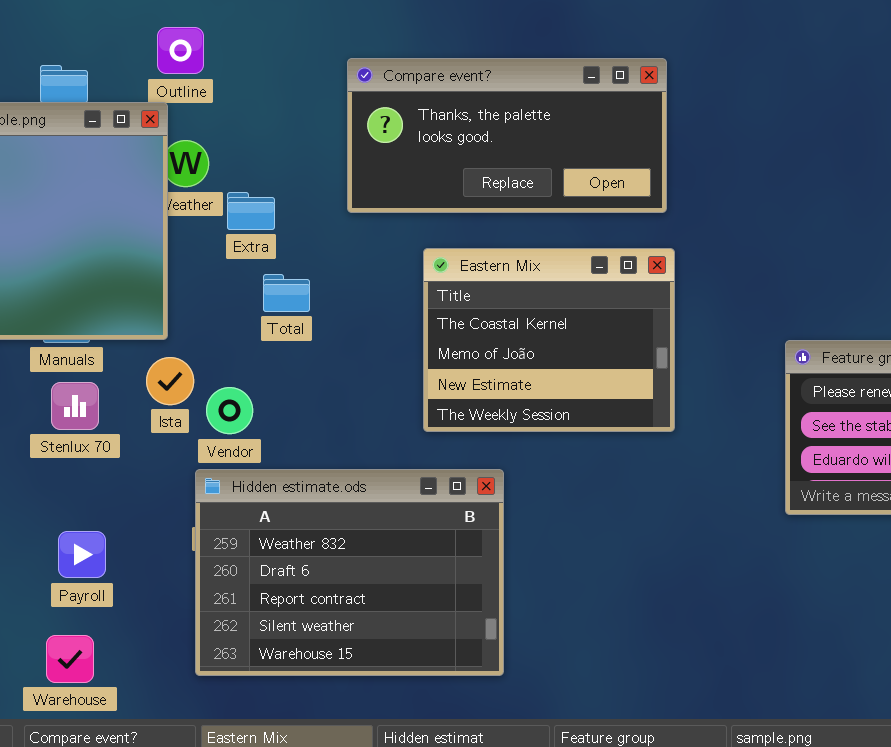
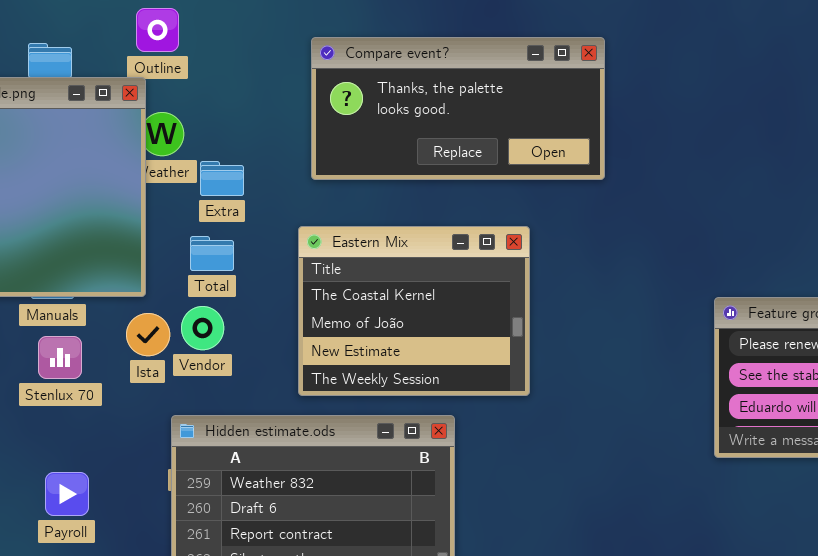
Eastern Mix: [423,248,675,432] -> [298,226,530,396], moved
Total: [263,274,310,312] -> [190,236,234,271], moved
Vendor: [206,387,253,434] -> [181,306,224,350], moved

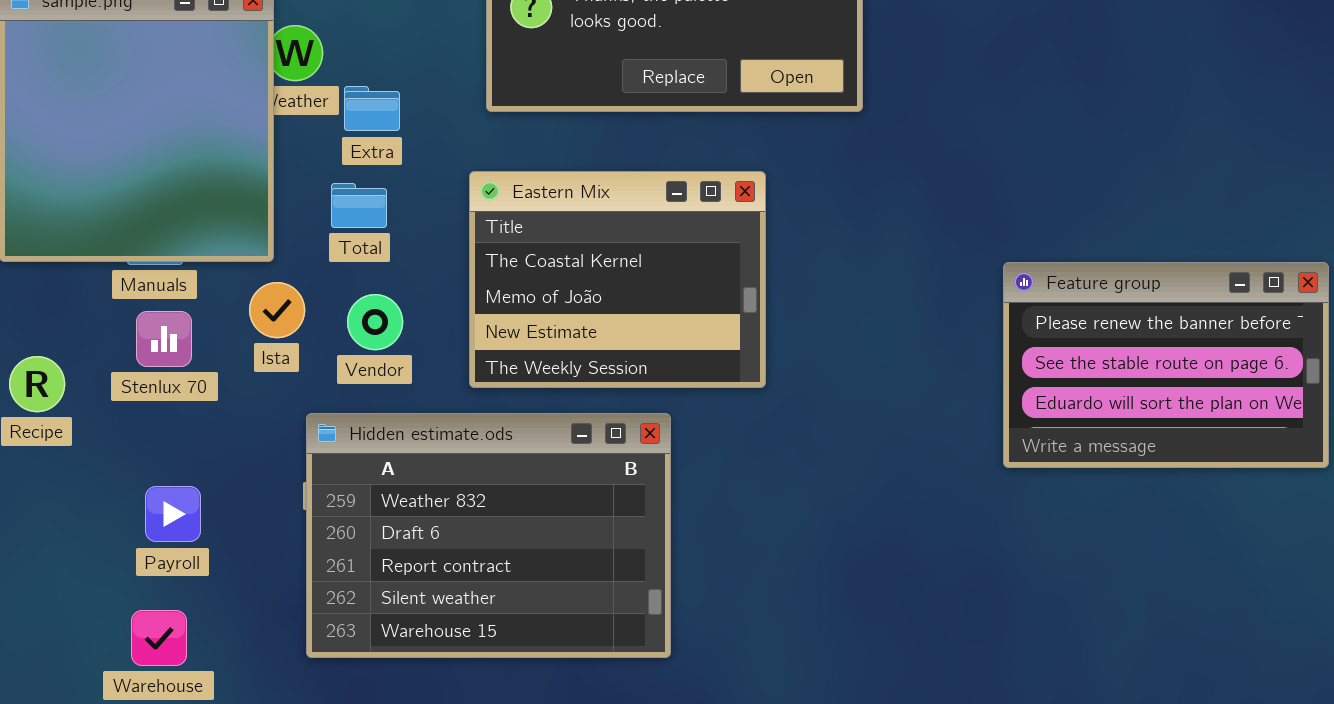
Vendor: [181,306,224,350] -> [347,294,403,350], moved

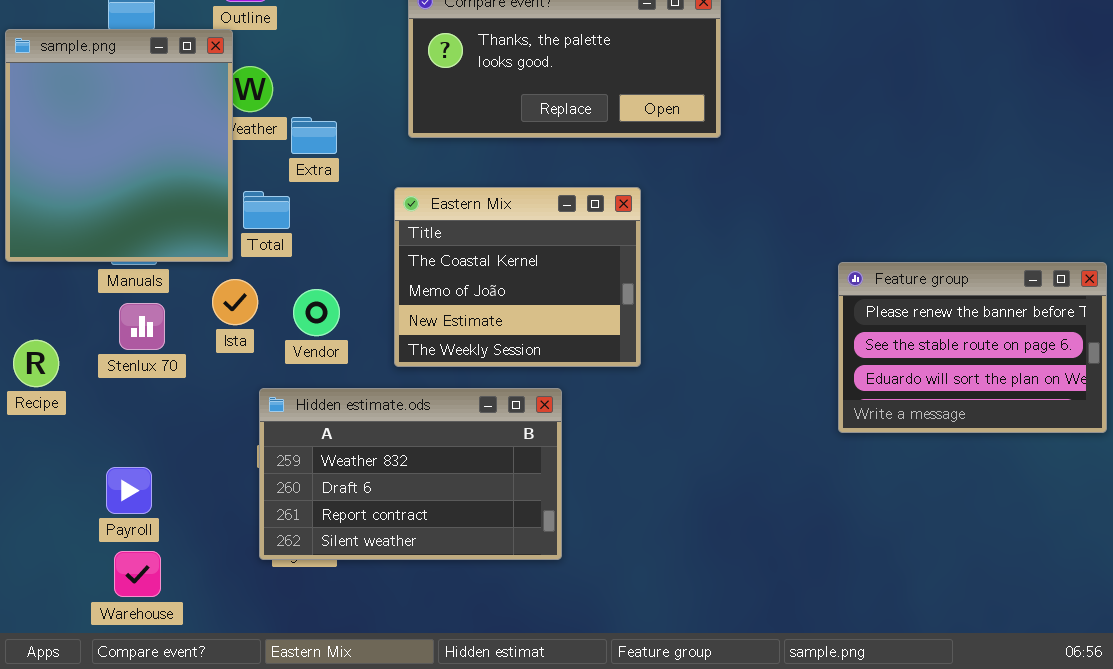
Total: [331,183,387,228] -> [243,191,290,229], moved
Hidden estimate.ods: [306,413,671,658] -> [259,388,562,560], resized
Payroll: [145,486,201,542] -> [106,467,152,514], moved

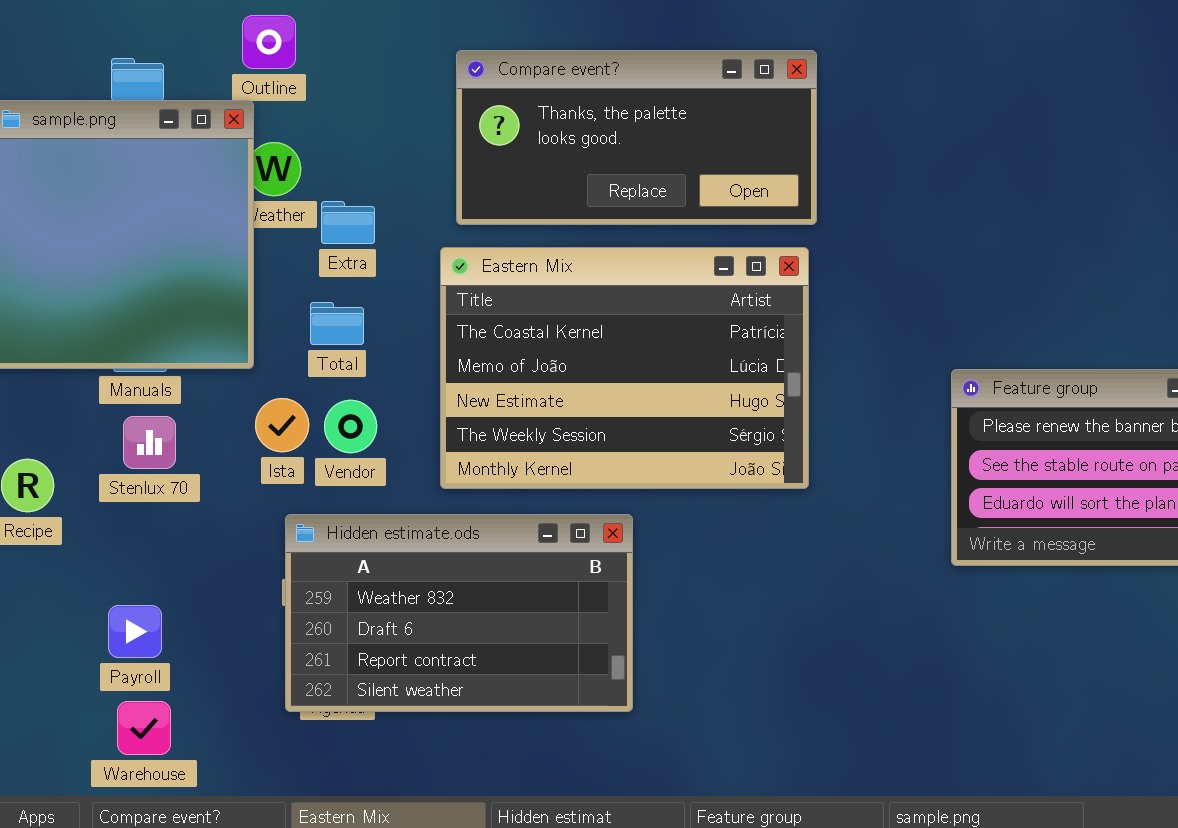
Eastern Mix: [394,187,641,367] -> [440,247,809,489], resized
Total: [243,191,290,229] -> [310,302,364,345], moved
Ista: [212,279,258,325] -> [255,398,309,452], moved

